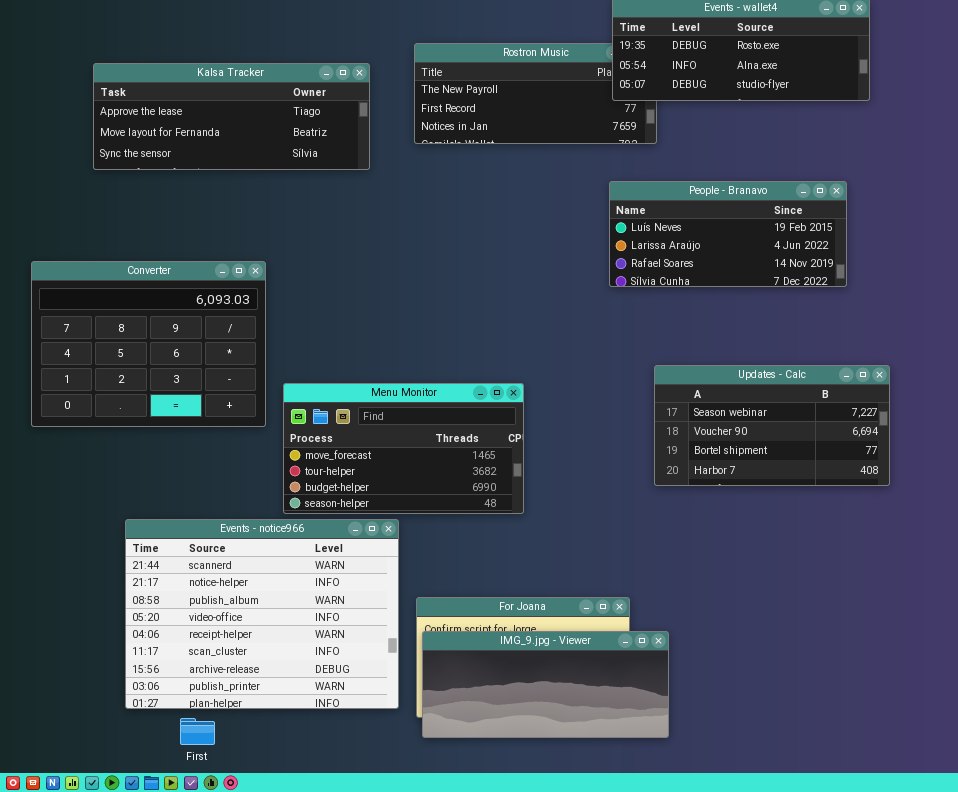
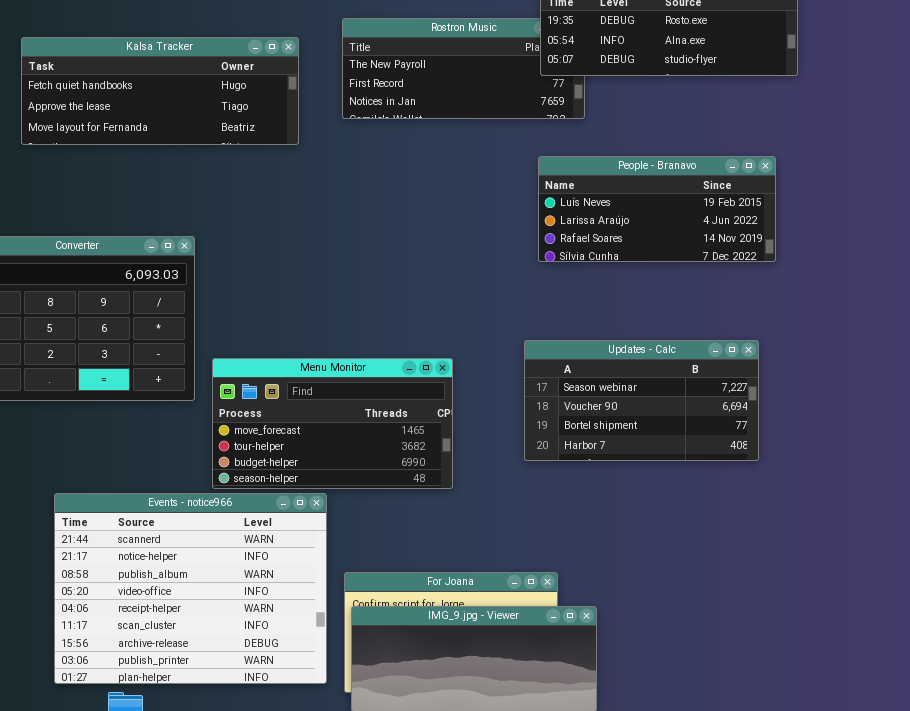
Kalsa Tracker: [93,63,370,170] -> [21,37,299,145], scrolled up 1 row
Updates - Calc: [654,365,890,486] -> [524,340,759,461], moved

